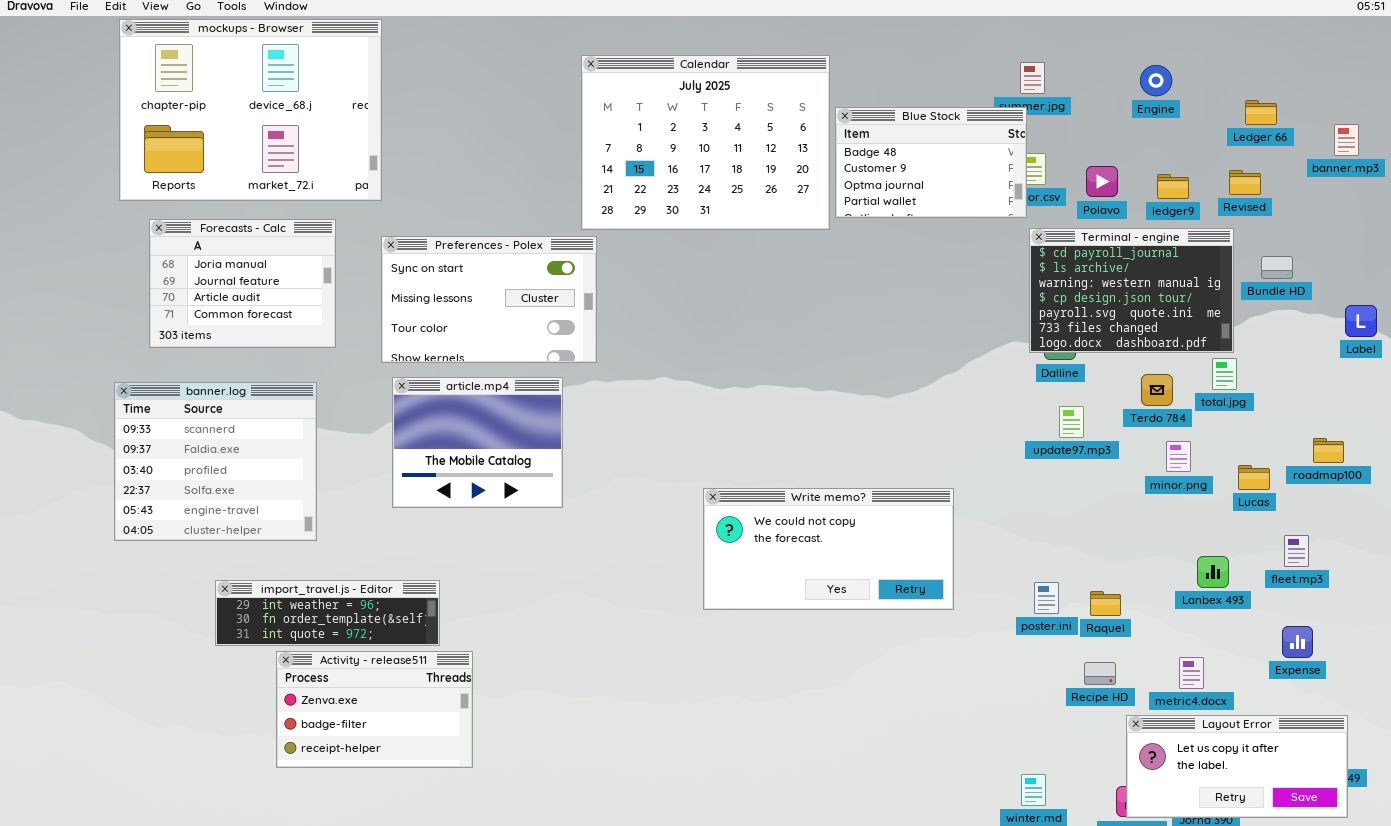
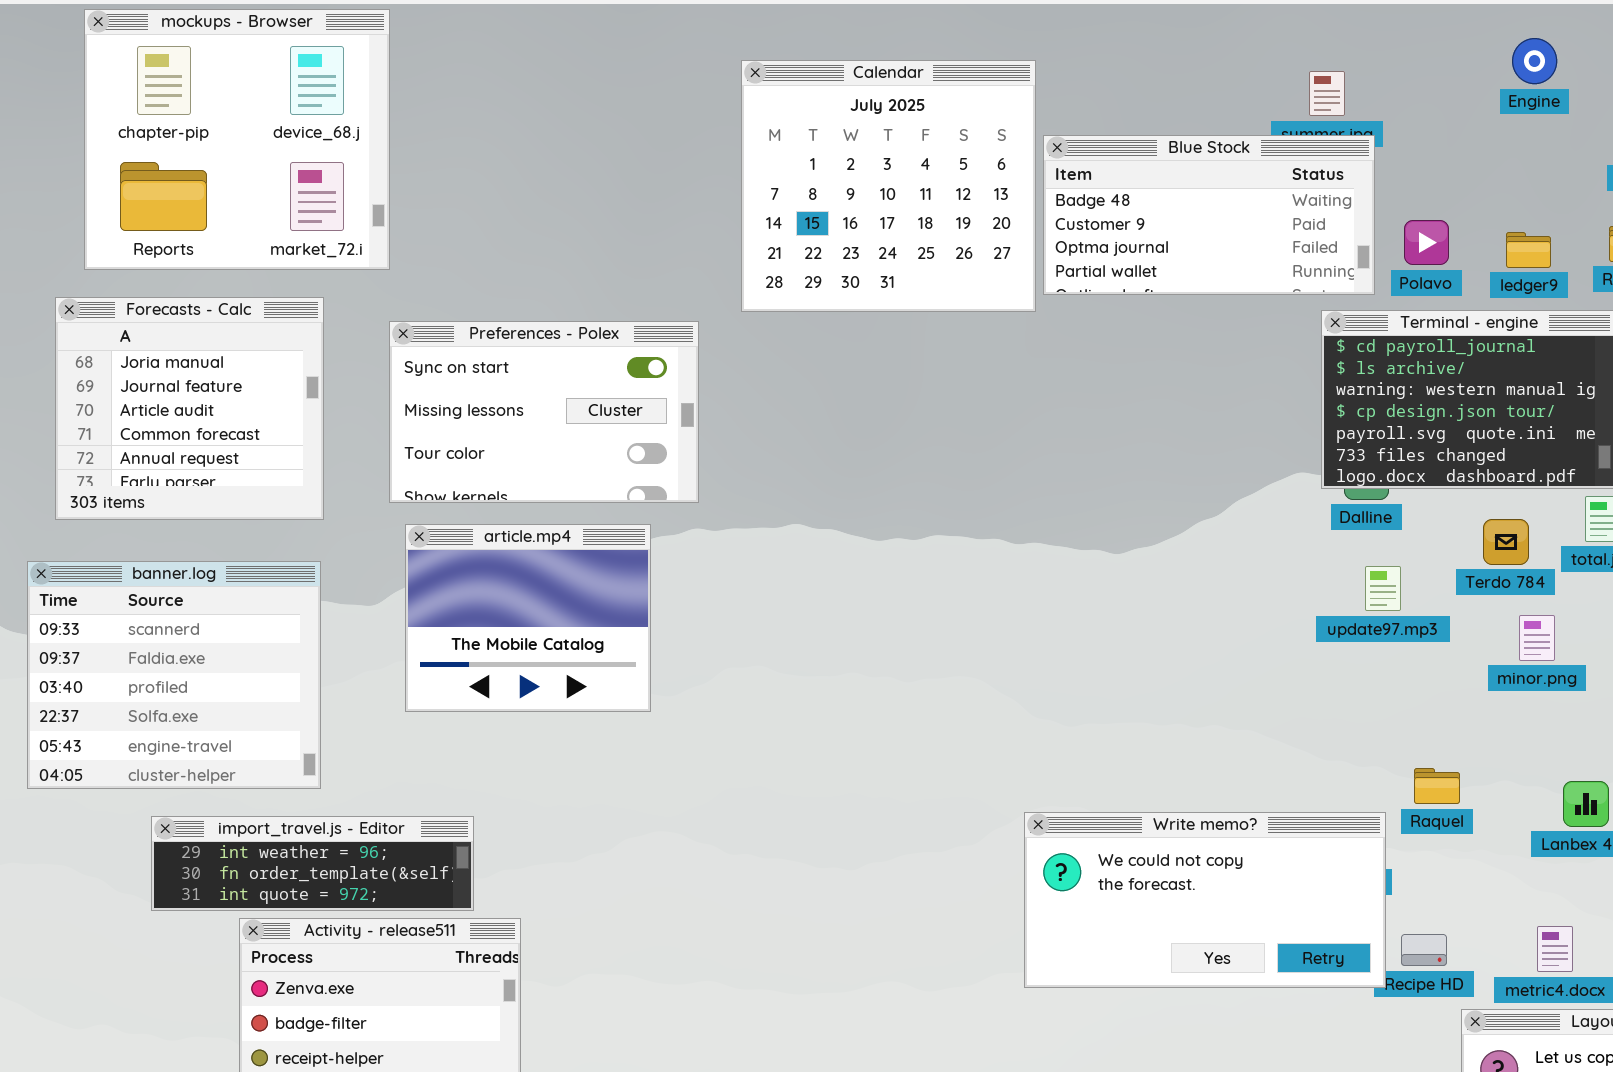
mockups - Browser: [119,19,382,201] -> [84,9,390,270], resized
Calendar: [581,55,830,230] -> [741,60,1036,312], resized
Engine: [1140,65,1172,96] -> [1512,38,1557,84], moved
Blue Stock: [835,107,1027,218] -> [1043,135,1375,295], resized
Forecasts - Calc: [149,219,336,348] -> [55,297,324,520], resized
banner.log: [114,382,317,541] -> [27,561,321,789], moved
Write memo?: [703,488,954,610] -> [1024,812,1386,988], moved
Raquel: [1090,591,1121,616] -> [1414,768,1460,804], moved

